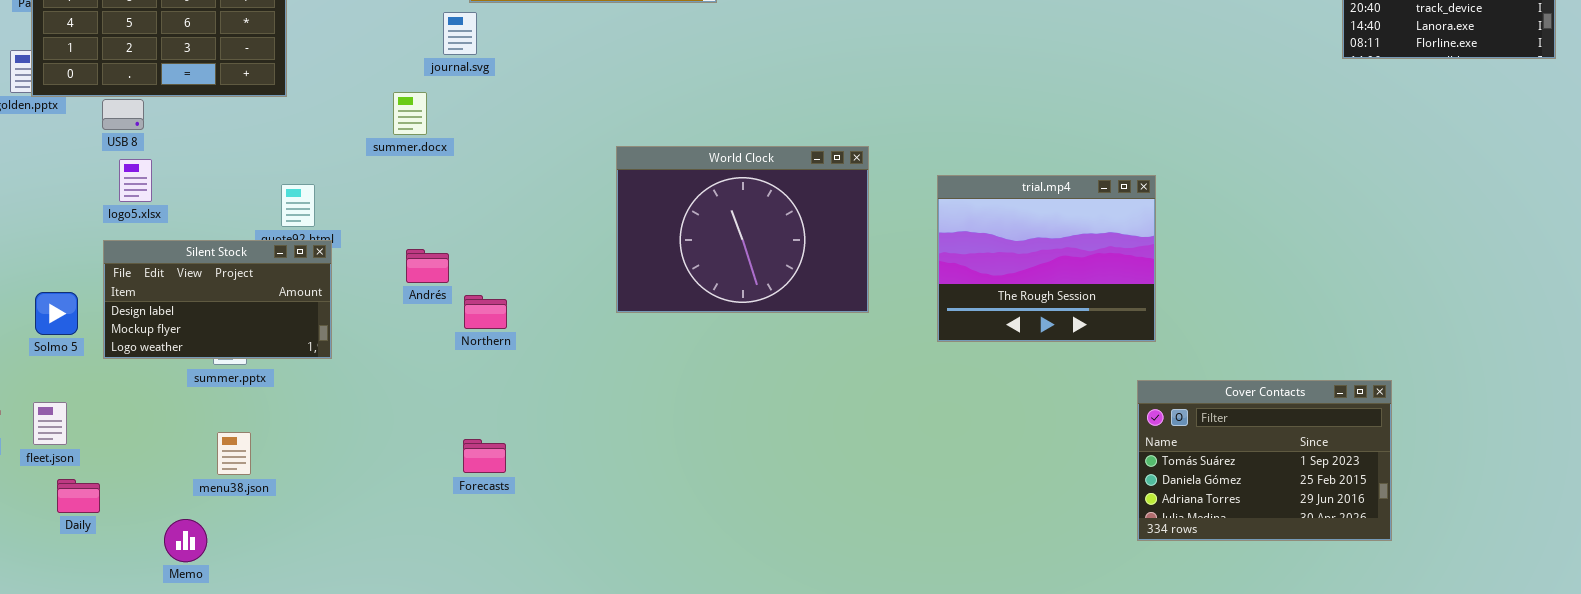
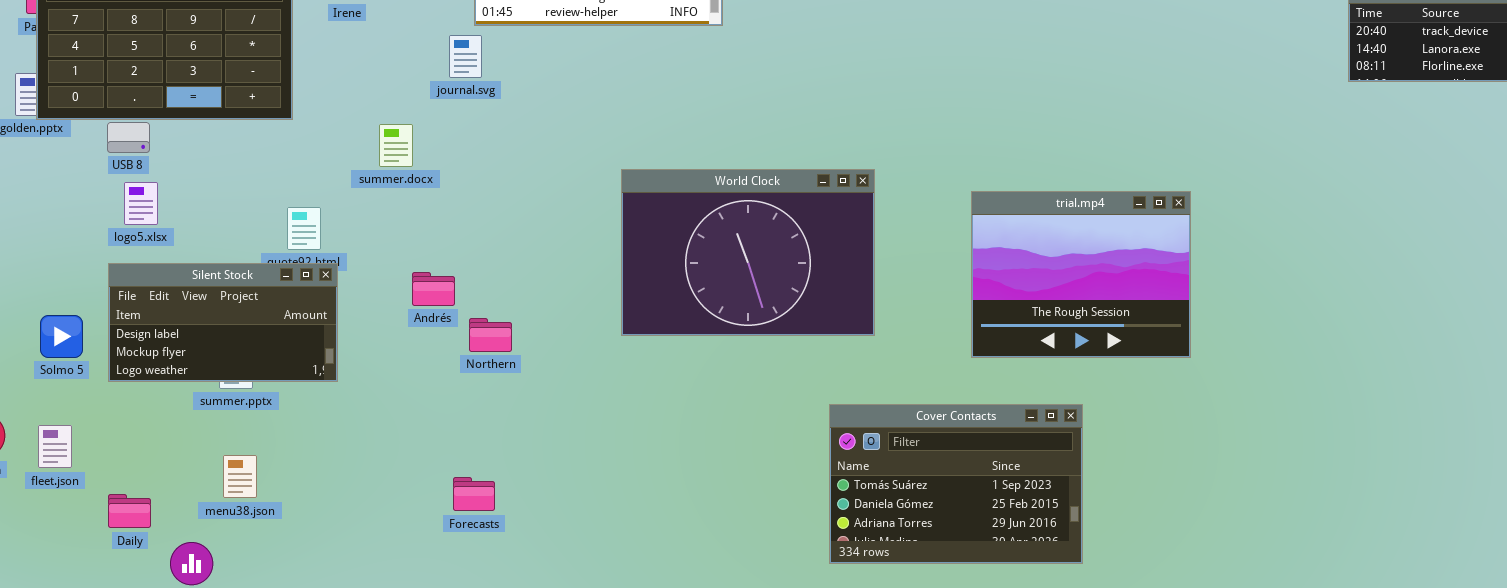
summer.docx: [393,92,427,135] -> [379,124,413,167], moved
trial.mp4: [937,175,1156,342] -> [971,191,1191,358], moved
Cover Contacts: [1137,380,1392,541] -> [829,404,1083,564], moved
Forecasts: [463,439,506,473] -> [453,477,495,511], moved
Daily: [57,479,100,513] -> [108,494,151,528], moved

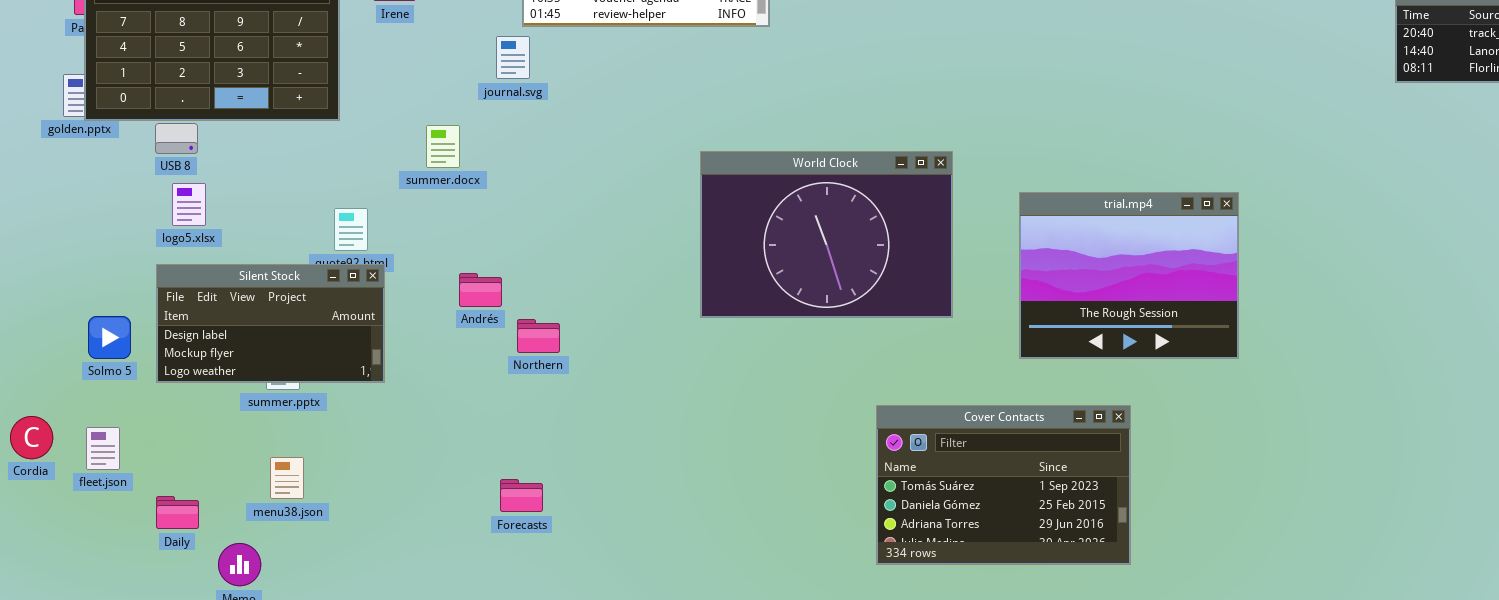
World Clock: [621,169,875,336] -> [700,151,953,318], moved

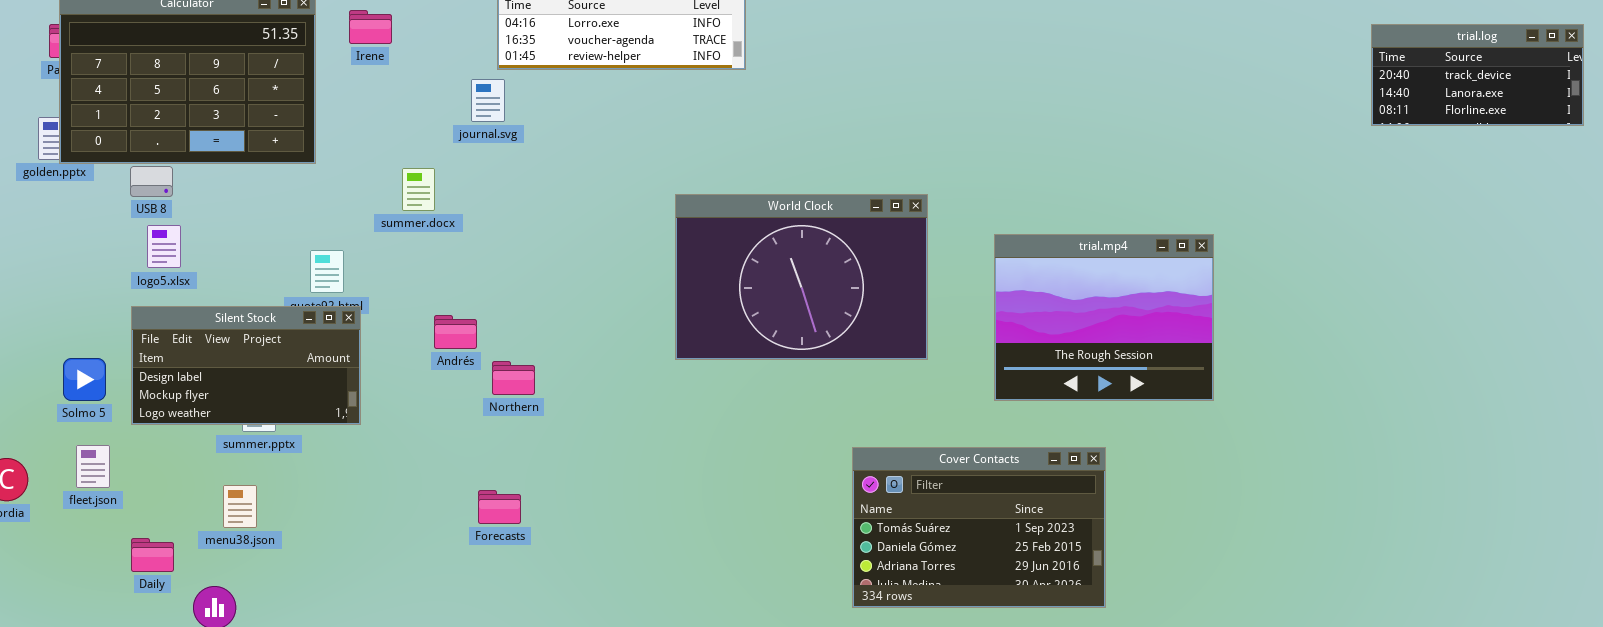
fleet.json: [86,427,120,470] -> [76,445,110,488], moved
menu38.json: [270,457,304,499] -> [223,485,257,528], moved
Forecasts: [500,479,543,512] -> [478,490,521,524], moved

